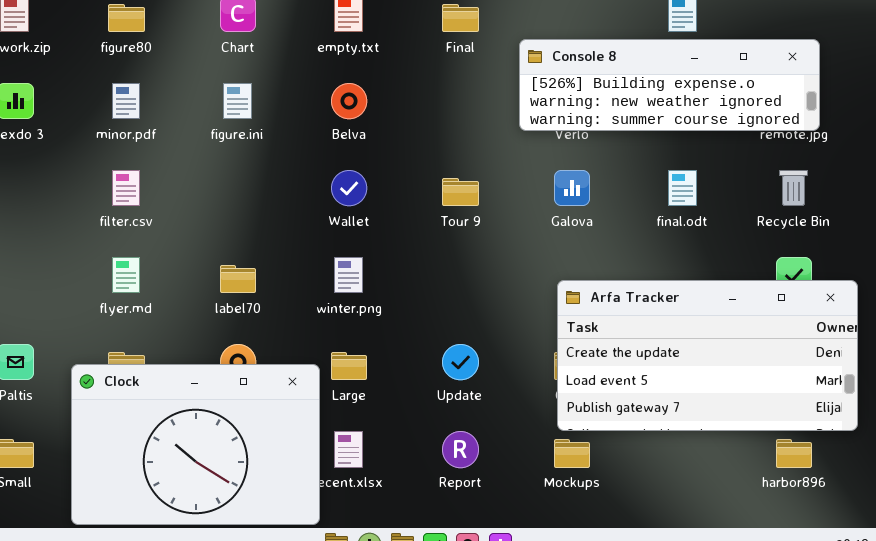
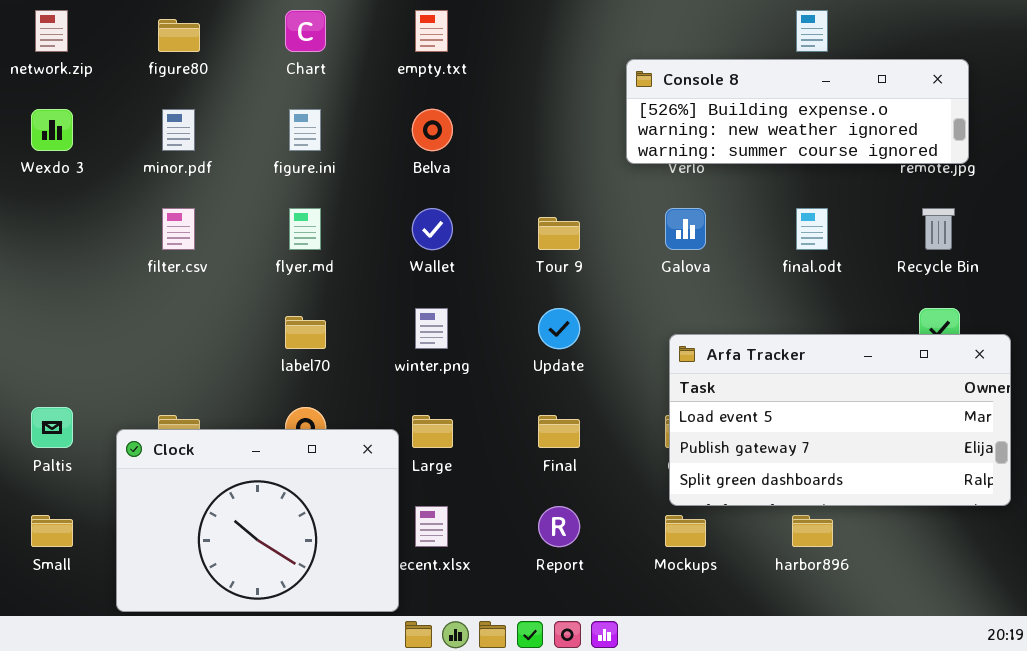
Final: [442,4,479,32] -> [538,415,580,448], moved
flyer.md: [112,257,140,293] -> [289,208,321,250], moved
Arfa Tracker: [557,280,858,431] -> [669,334,1011,506], scrolled down 1 row
Update: [442,344,479,380] -> [538,308,580,349], moved
harbor896: [776,439,812,468] -> [792,515,833,547], moved

